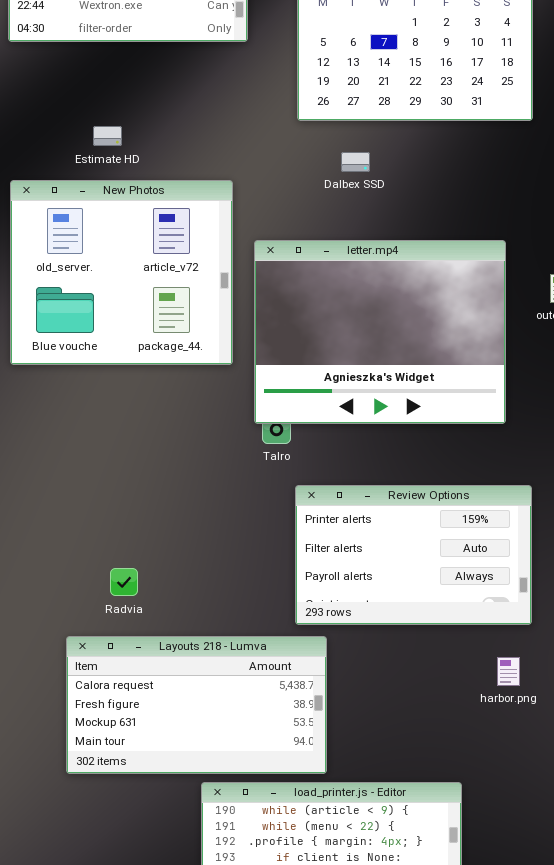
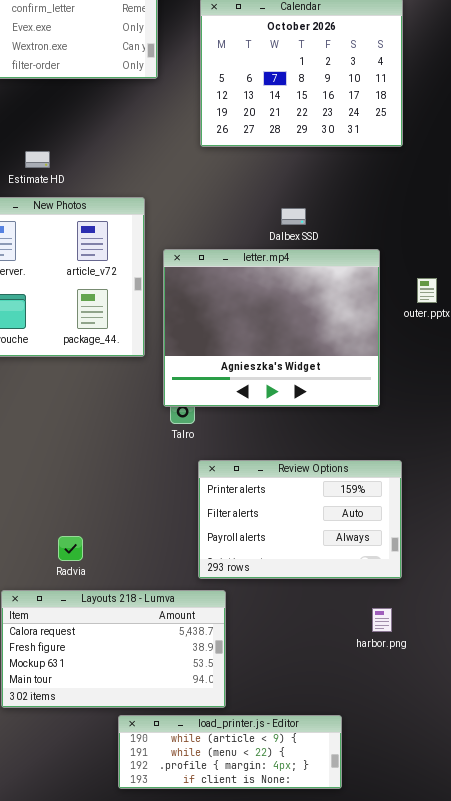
Dalbex SSD: [341,152,370,172] -> [281,208,306,225], moved
Radvia: [110,568,138,596] -> [58,536,83,561], moved

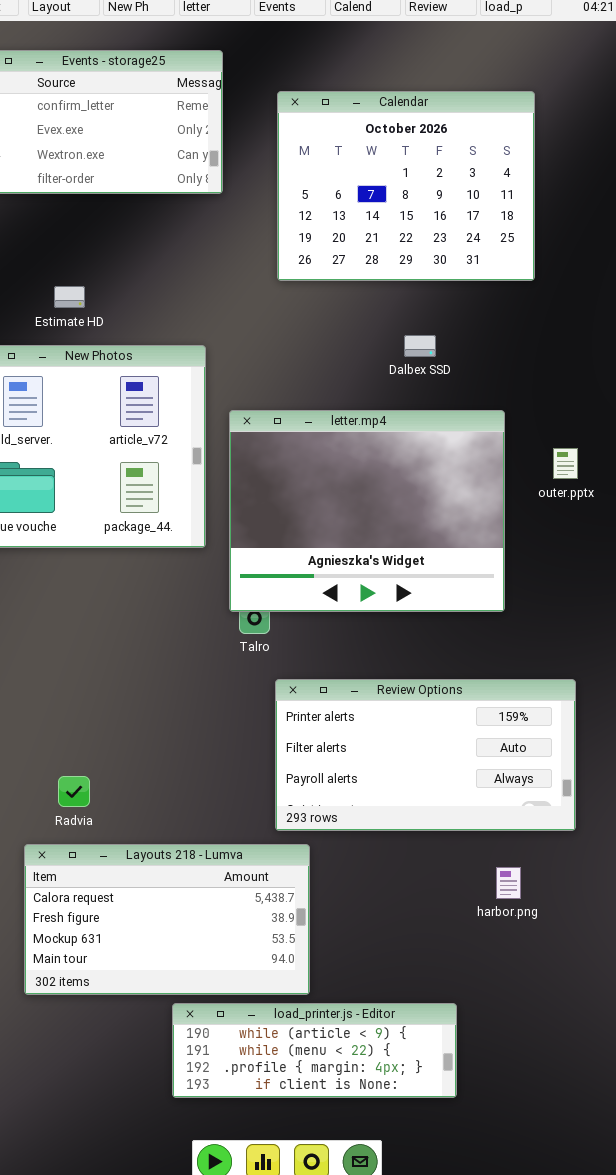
Dalbex SSD: [281,208,306,225] -> [404,335,436,357], moved
Review Options: [198,460,402,579] -> [275,679,576,831], resized
Radvia: [58,536,83,561] -> [58,776,90,807], moved

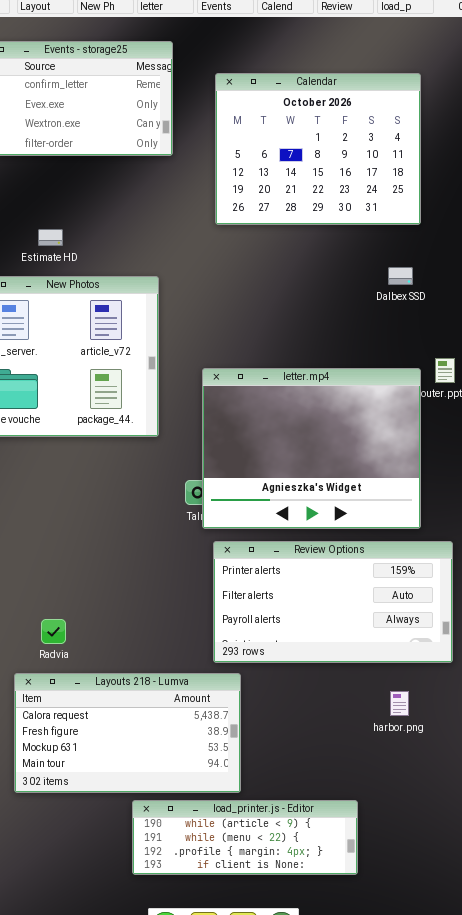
Dalbex SSD: [404,335,436,357] -> [388,267,413,285], moved
letter.mp4: [229,410,505,612] -> [202,368,421,529], moved

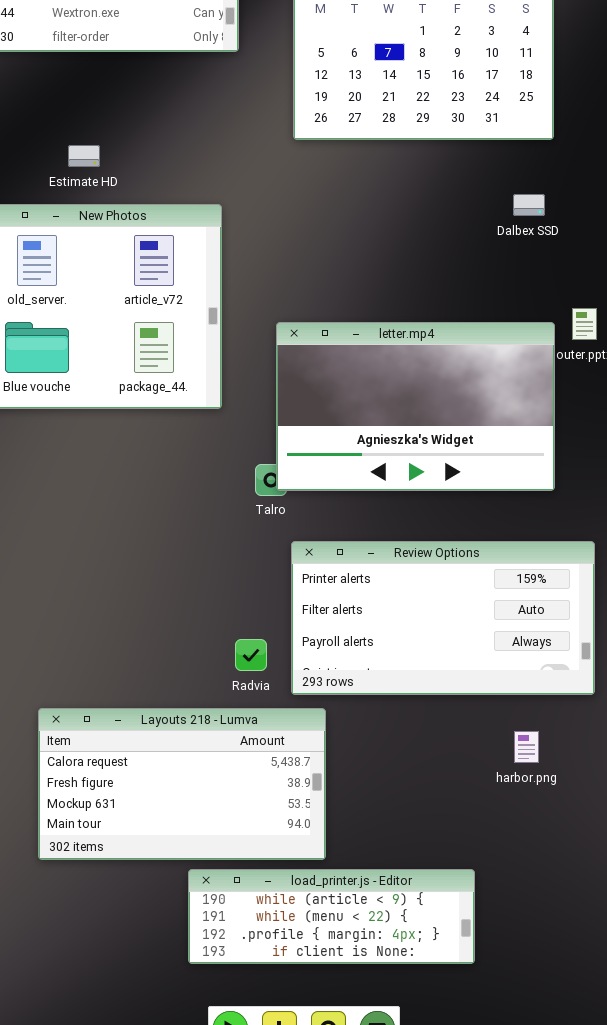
letter.mp4: [202,368,421,529] -> [276,322,555,491], resized
Radvia: [41,619,66,644] -> [235,639,267,671], moved

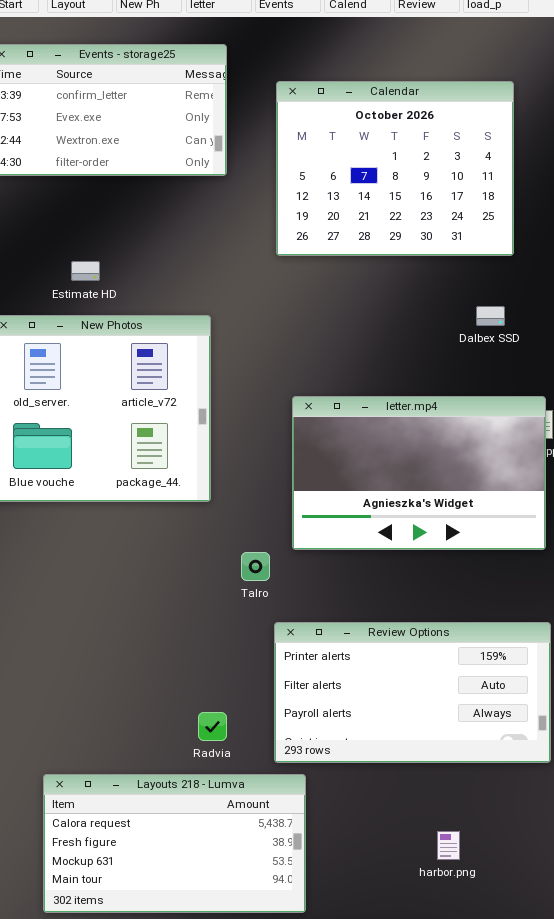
letter.mp4: [276,322,555,491] -> [292,396,546,550], moved
Radvia: [235,639,267,671] -> [198,712,227,741], moved
harbor.png: [514,731,539,763] -> [437,831,460,860], moved

